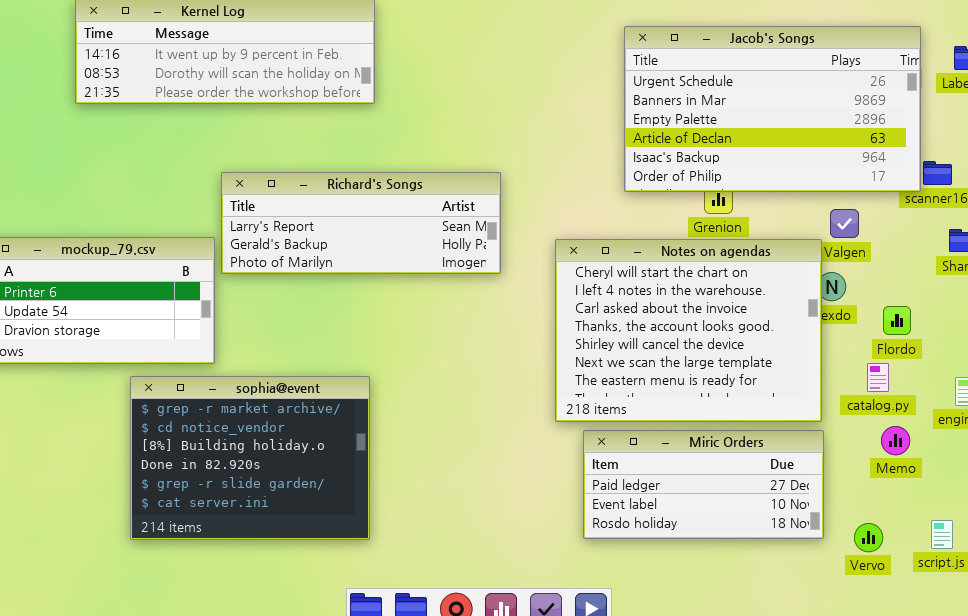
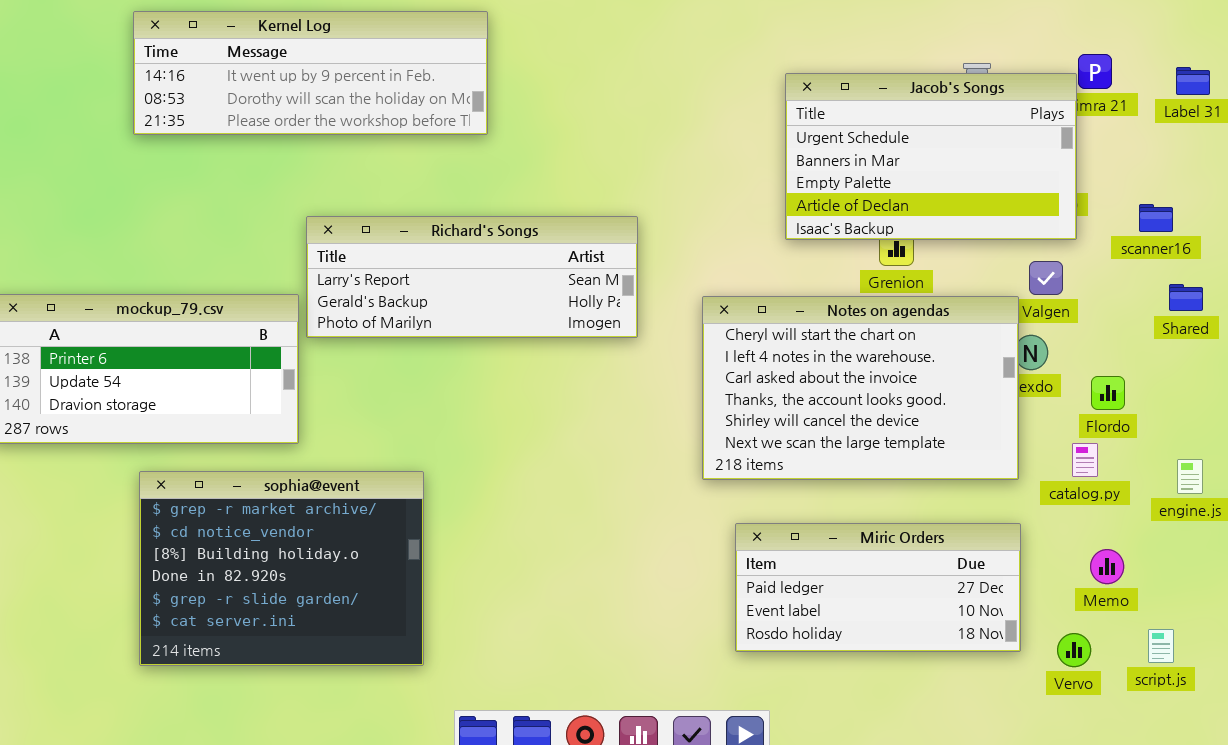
Jacob's Songs: [624,26,921,192] -> [785,73,1077,240], resized
Notes on agendas: [555,239,822,422] -> [702,296,1019,480], resized
sophia@event: [130,376,370,540] -> [139,471,424,666], moved
Memo: [881,426,910,455] -> [1090,549,1124,584], moved

